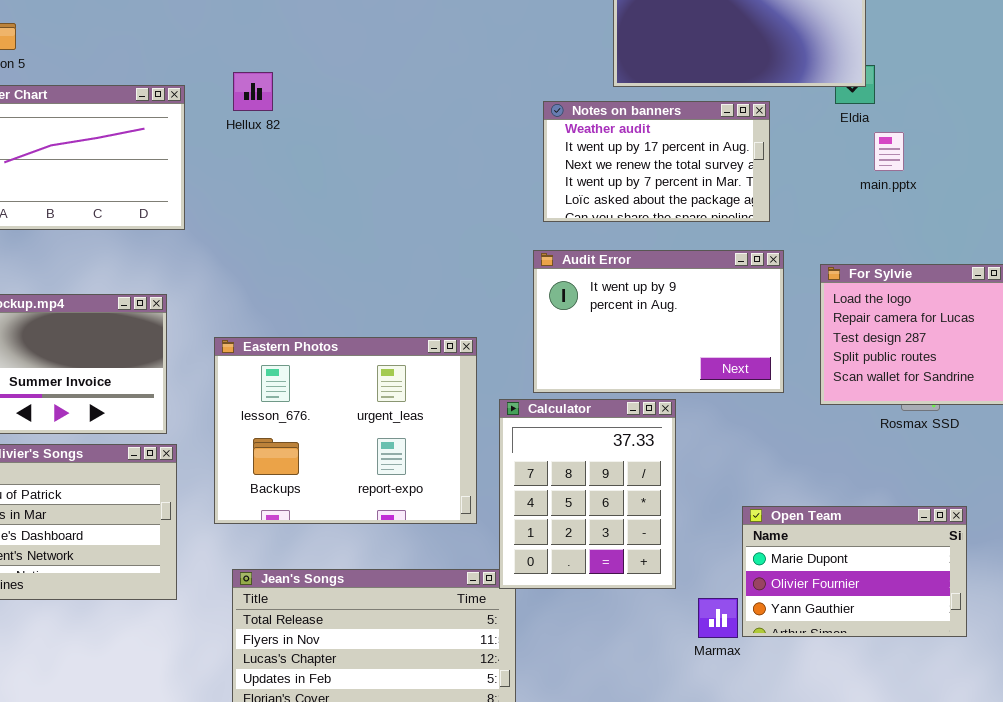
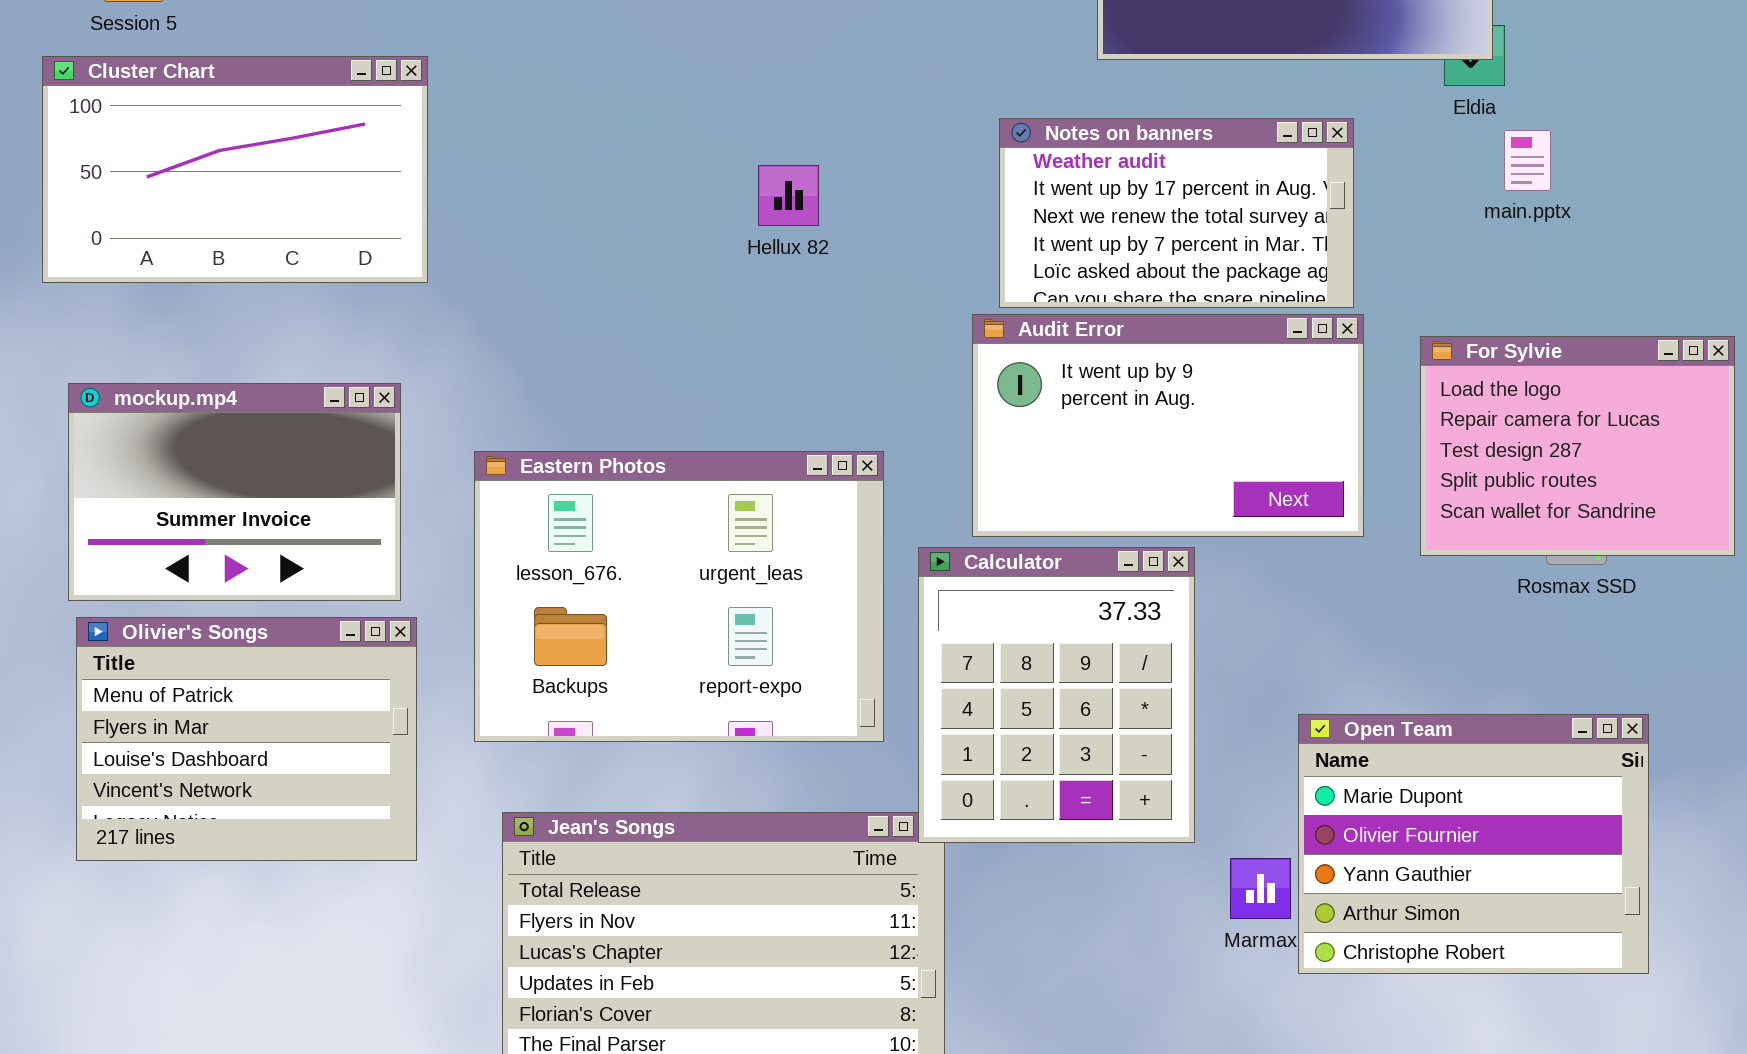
Hellux 82: [233,72,273,111] -> [758,165,819,226], moved
Notes on banners: [543,101,770,222] -> [999,118,1354,308], moved
Open Team: [742,506,967,637] -> [1298,714,1649,974], resized

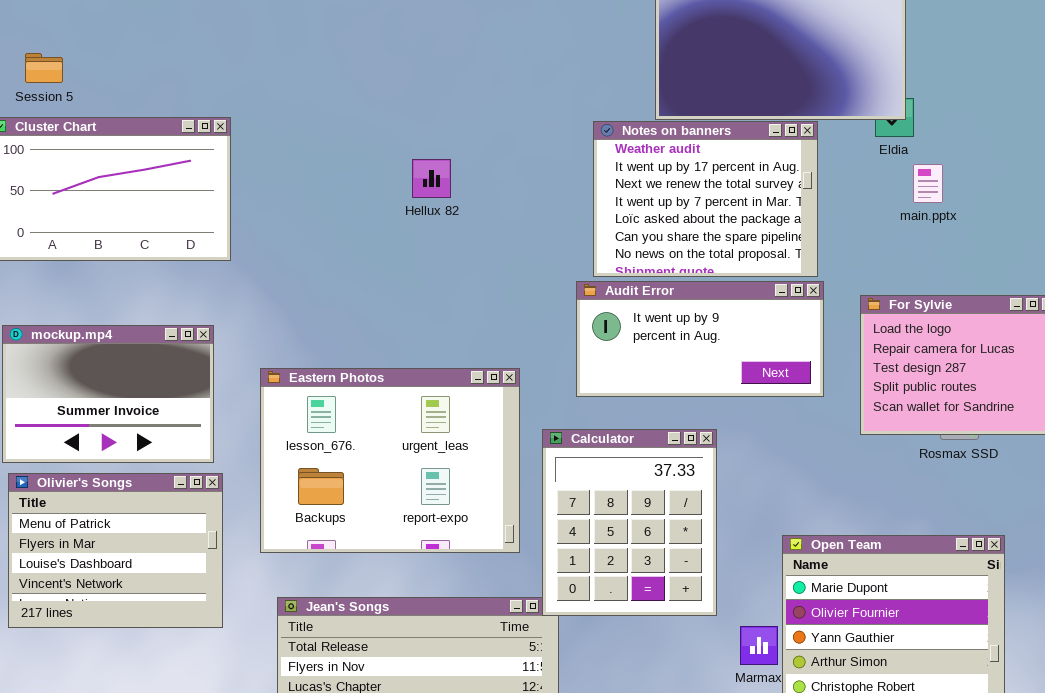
Notes on banners: [999,118,1354,308] -> [593,121,818,277], resized
Hellux 82: [758,165,819,226] -> [412,159,451,198], moved
Audit Error: [972,314,1364,537] -> [576,281,824,397], resized

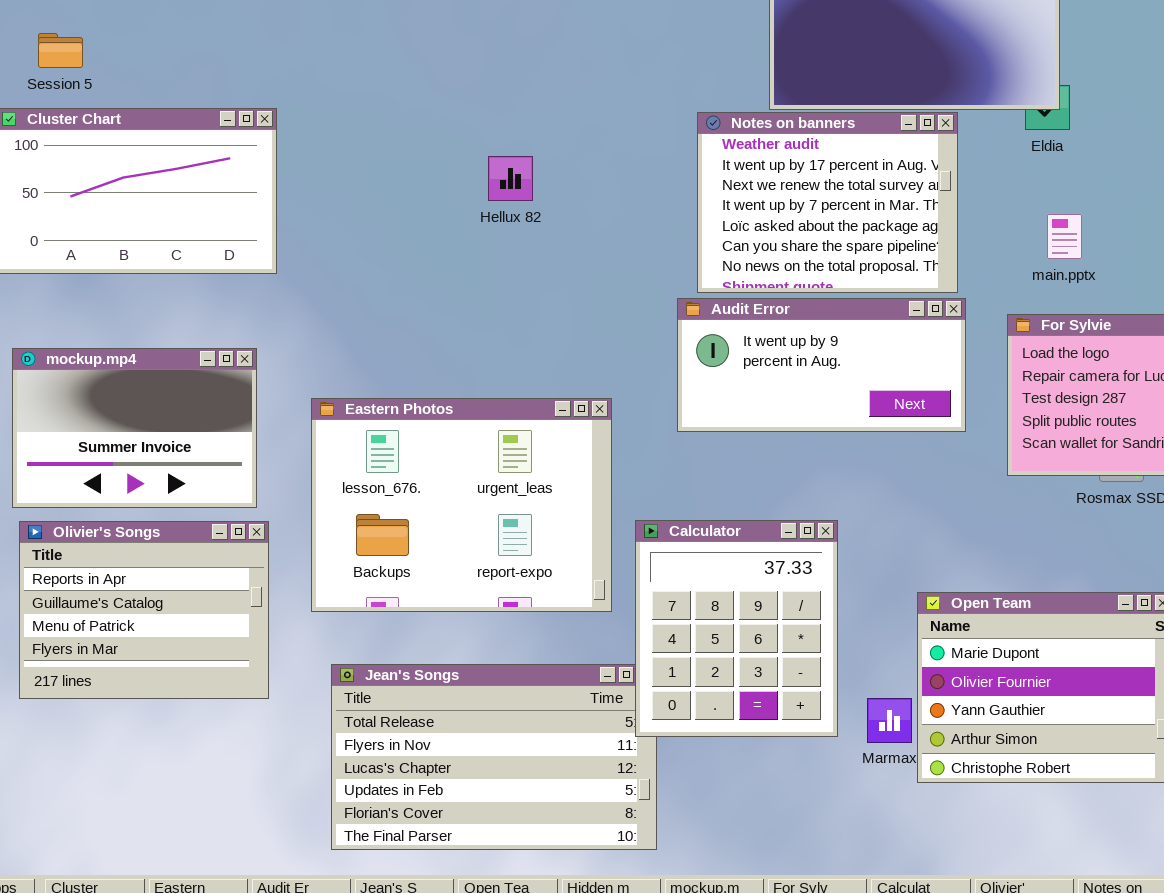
main.pptx: [913,164,943,203] -> [1047,214,1082,259], moved
Calculator: [542,429,717,616] -> [635,520,838,737], moved
Olivier's Songs: [8,473,223,628] -> [19,521,269,699], scrolled up 2 rows

